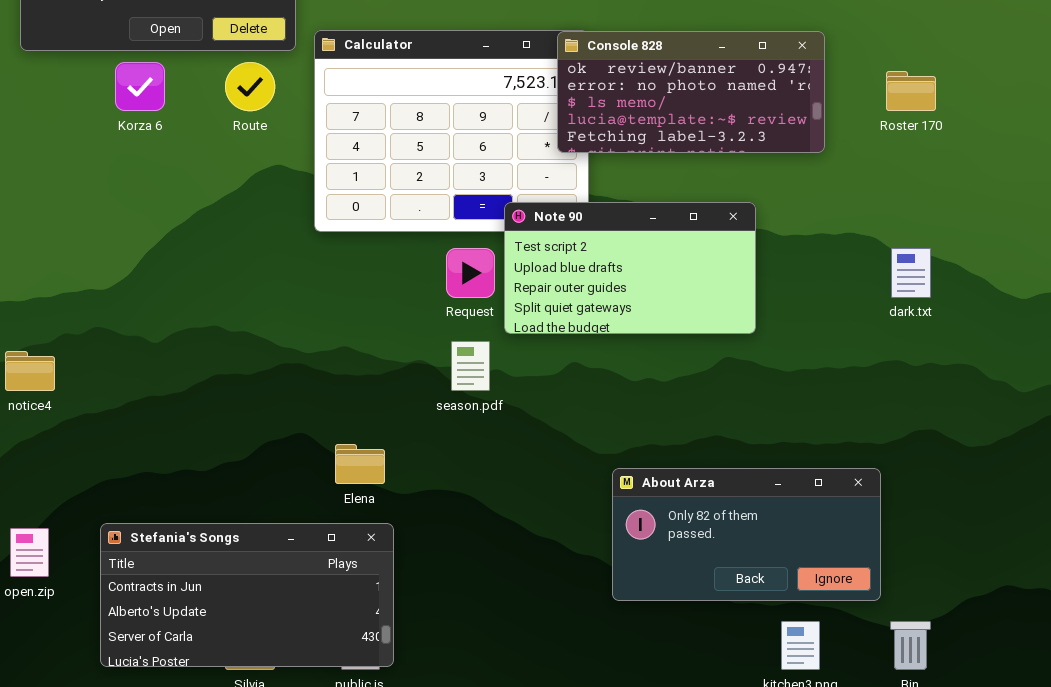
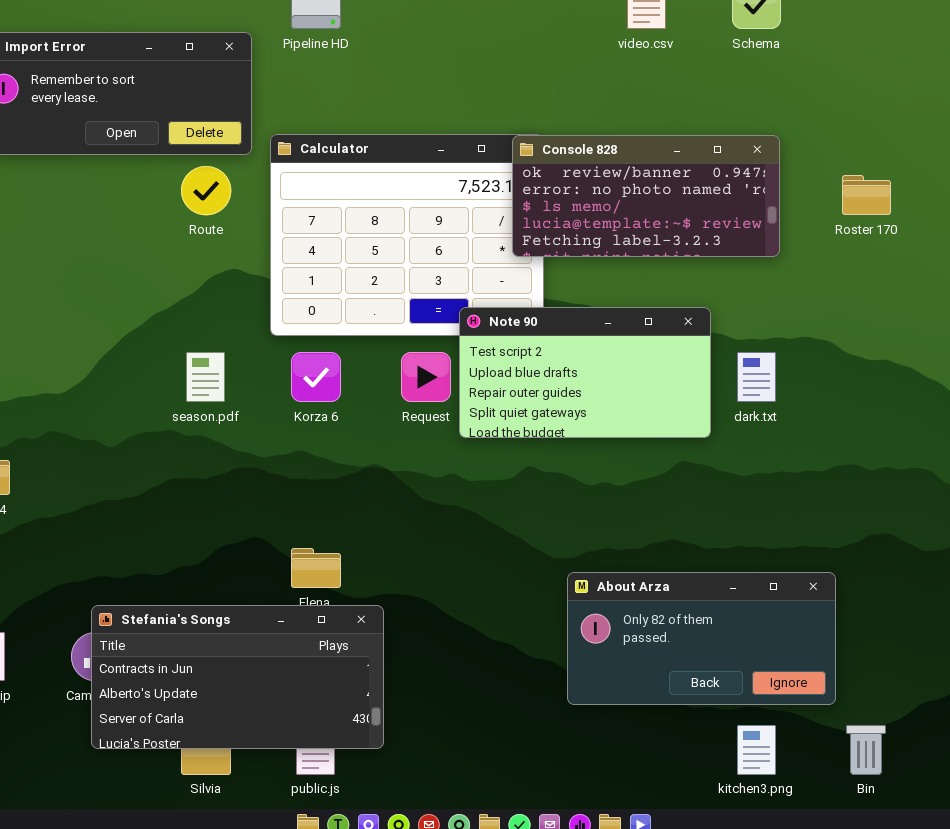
Korza 6: [115,62,165,111] -> [291,352,341,402], moved
dark.txt: [891,248,931,298] -> [737,352,776,402], moved
season.pdf: [451,341,490,391] -> [186,352,225,402], moved
Stefania's Songs: [100,523,394,667] -> [91,605,384,749], moved

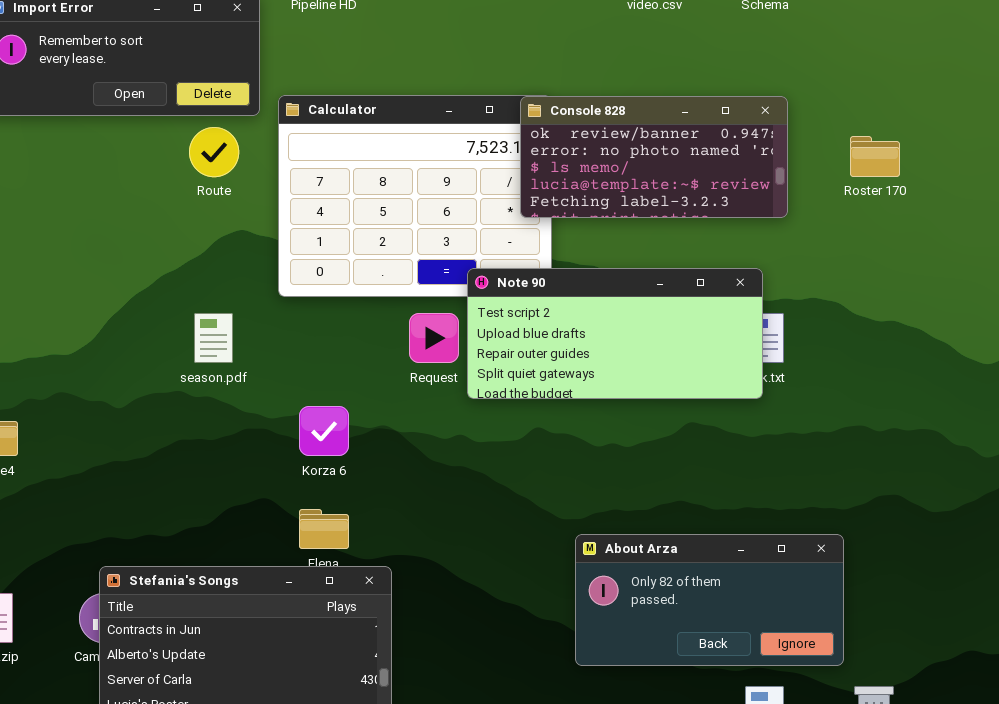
Note 90: [459,307,711,438] -> [467,268,763,399], resized
Korza 6: [291,352,341,402] -> [299,406,349,456], moved

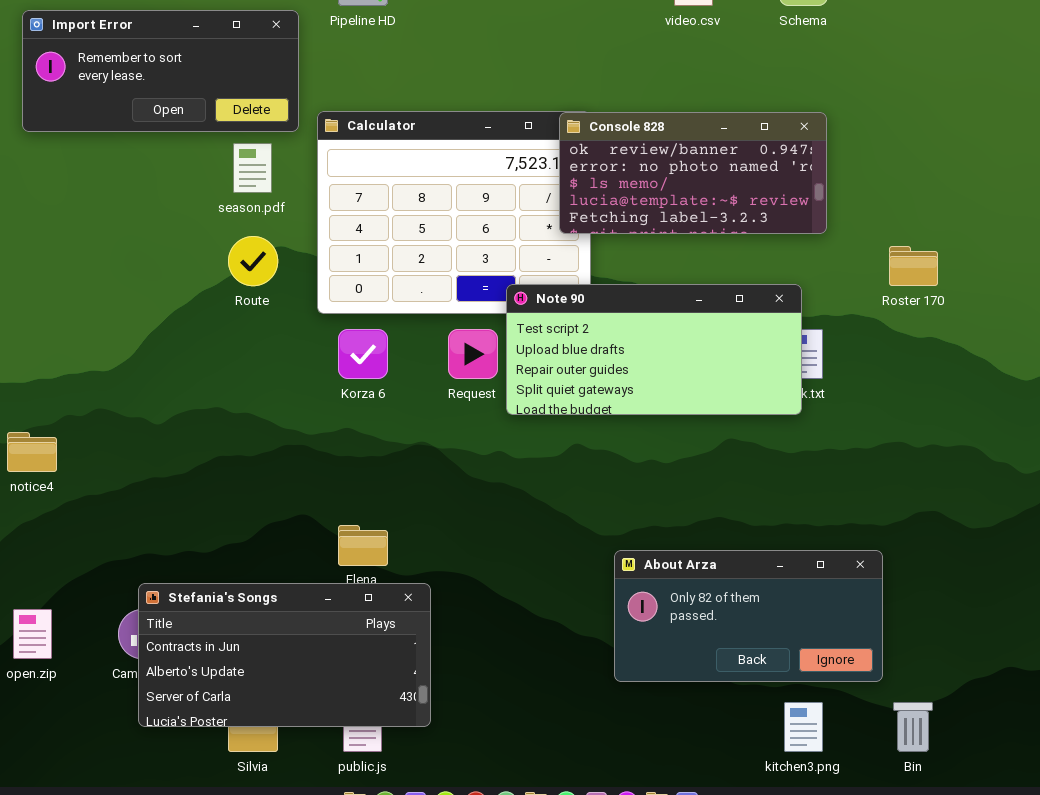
Route: [189,127,239,177] -> [228,236,278,286], moved
Roster 170: [850,136,900,177] -> [889,246,938,286], moved
season.pdf: [194,313,233,363] -> [233,143,272,193], moved
Korza 6: [299,406,349,456] -> [338,329,388,379], moved

